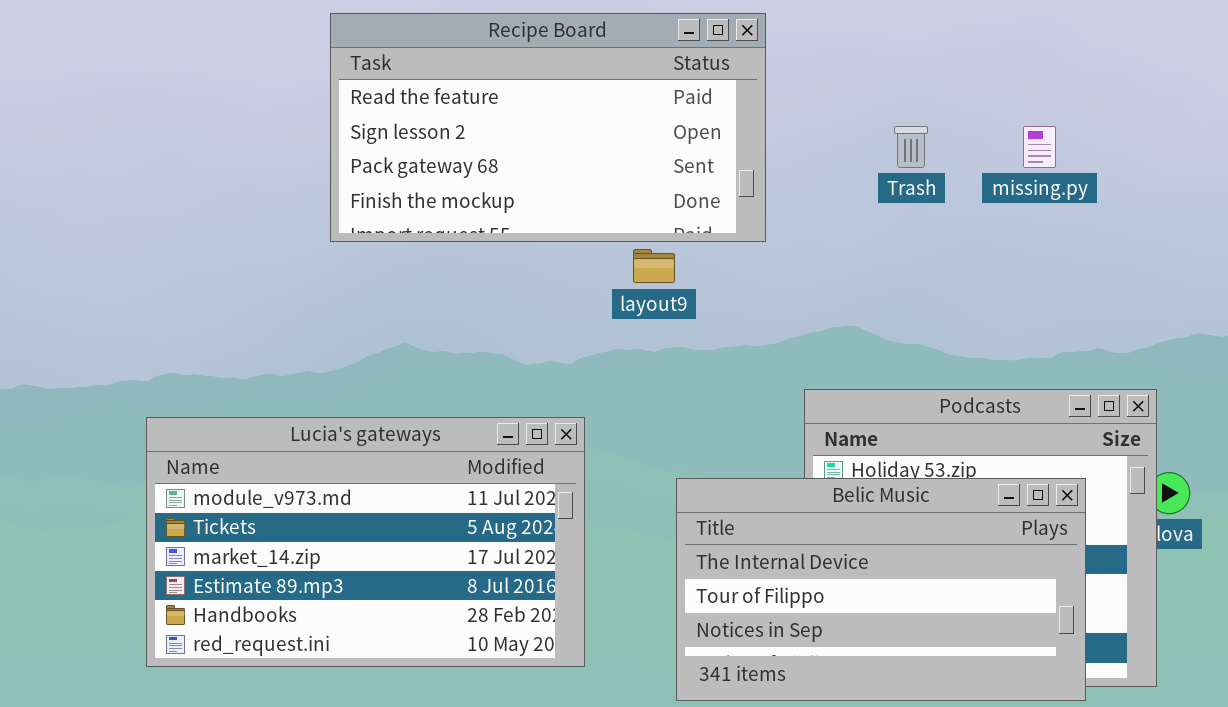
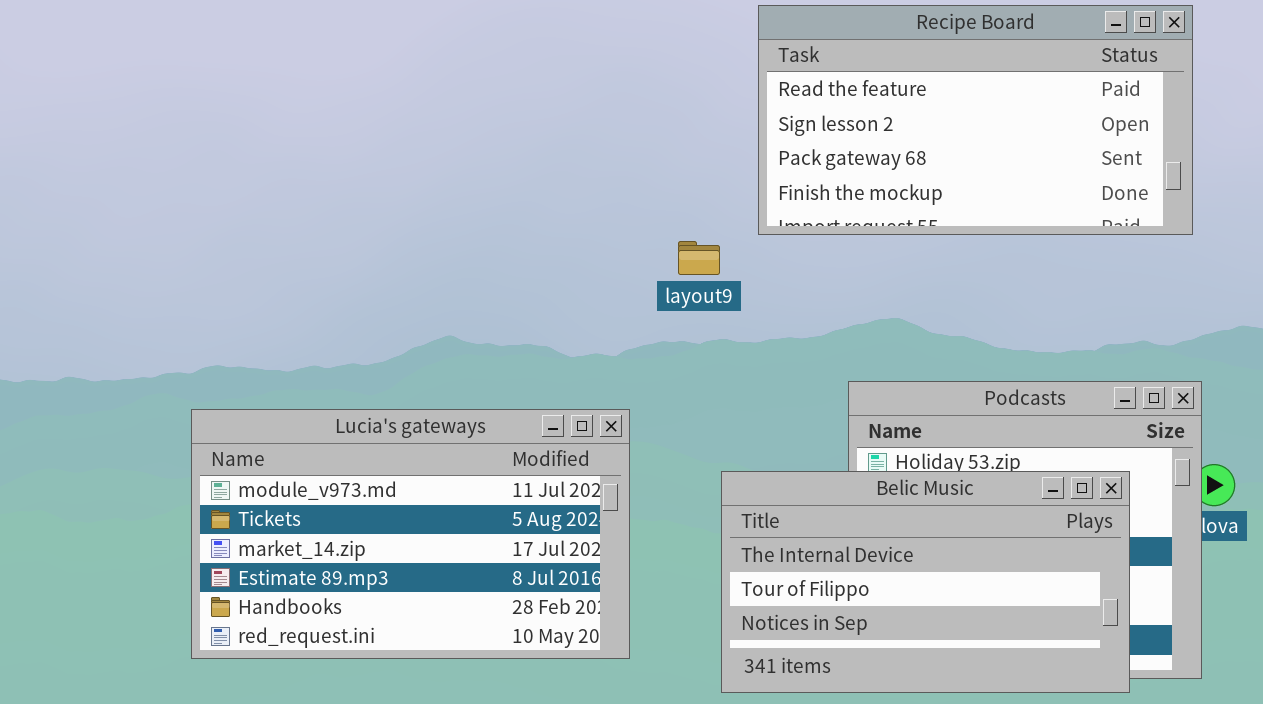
Recipe Board: [330,13,766,242] -> [758,5,1193,235], moved

